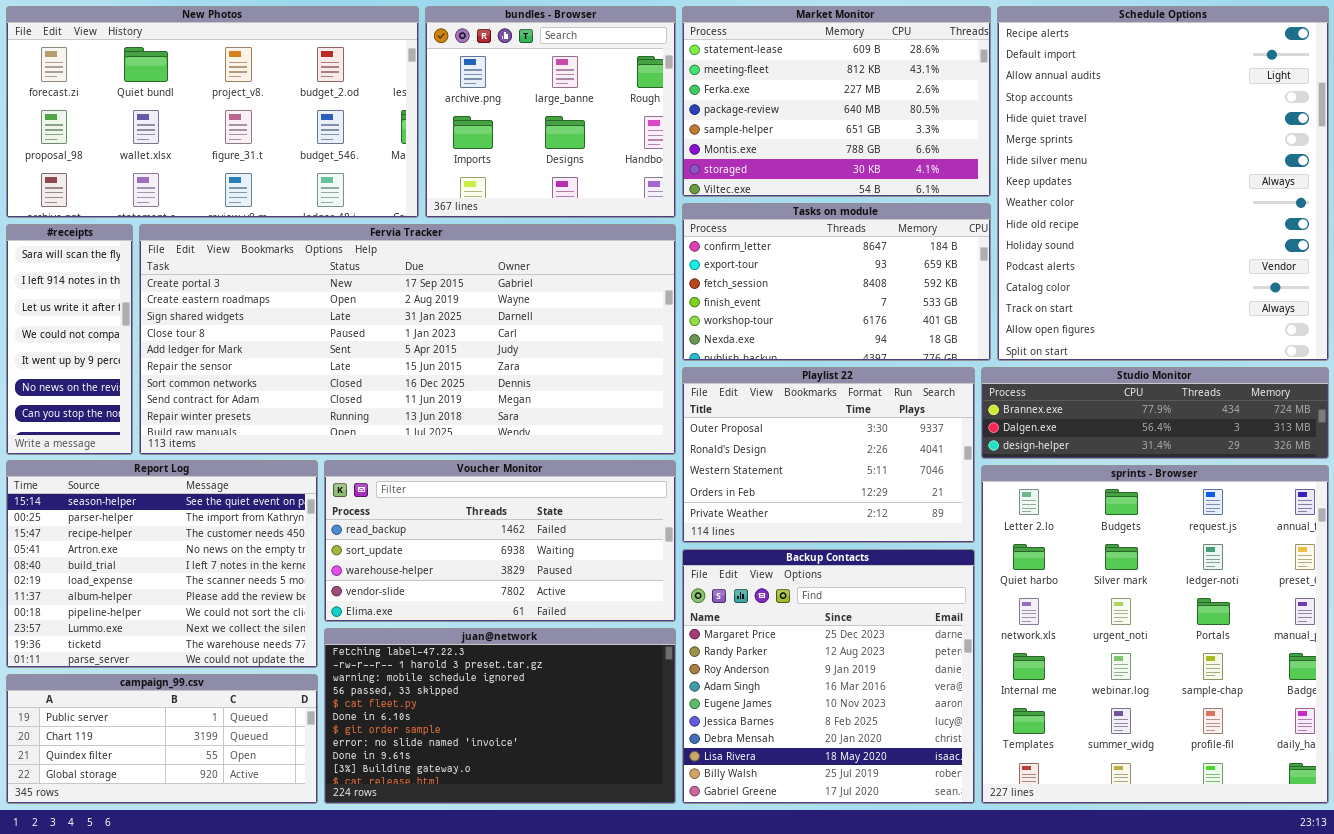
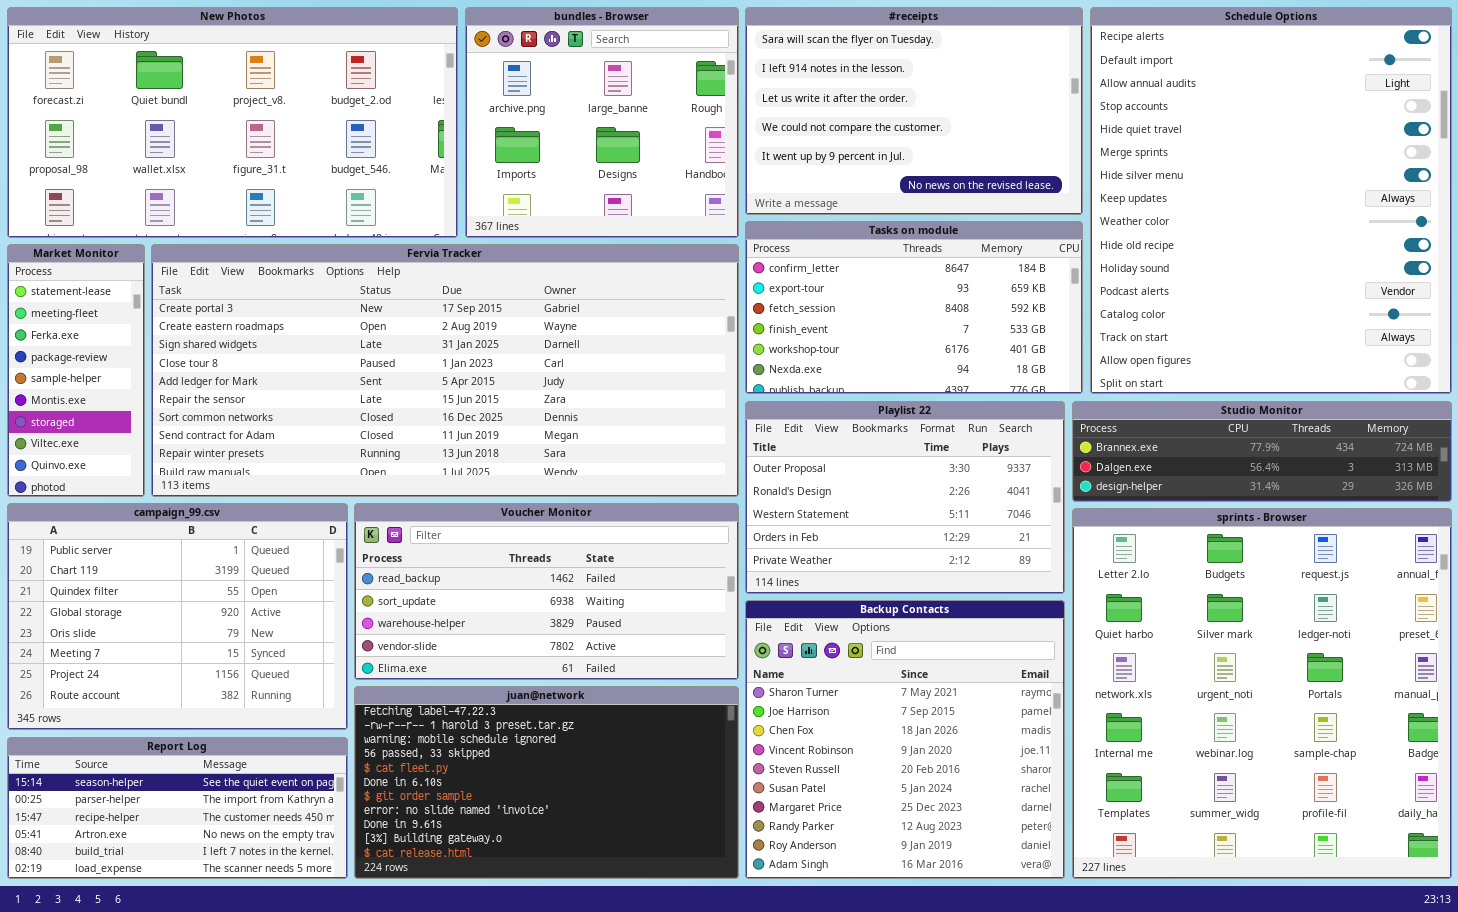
Market Monitor: [682,6,991,197] -> [7,244,145,497], moved, resized
#receipts: [6,224,133,455] -> [745,7,1083,215], moved, resized
Report Log: [6,460,318,668] -> [7,737,348,879], moved, resized
Backup Contacts: [682,549,975,804] -> [745,600,1065,879], scrolled up 6 rows
campaign_99.csv: [6,674,318,804] -> [7,503,348,730], moved, resized

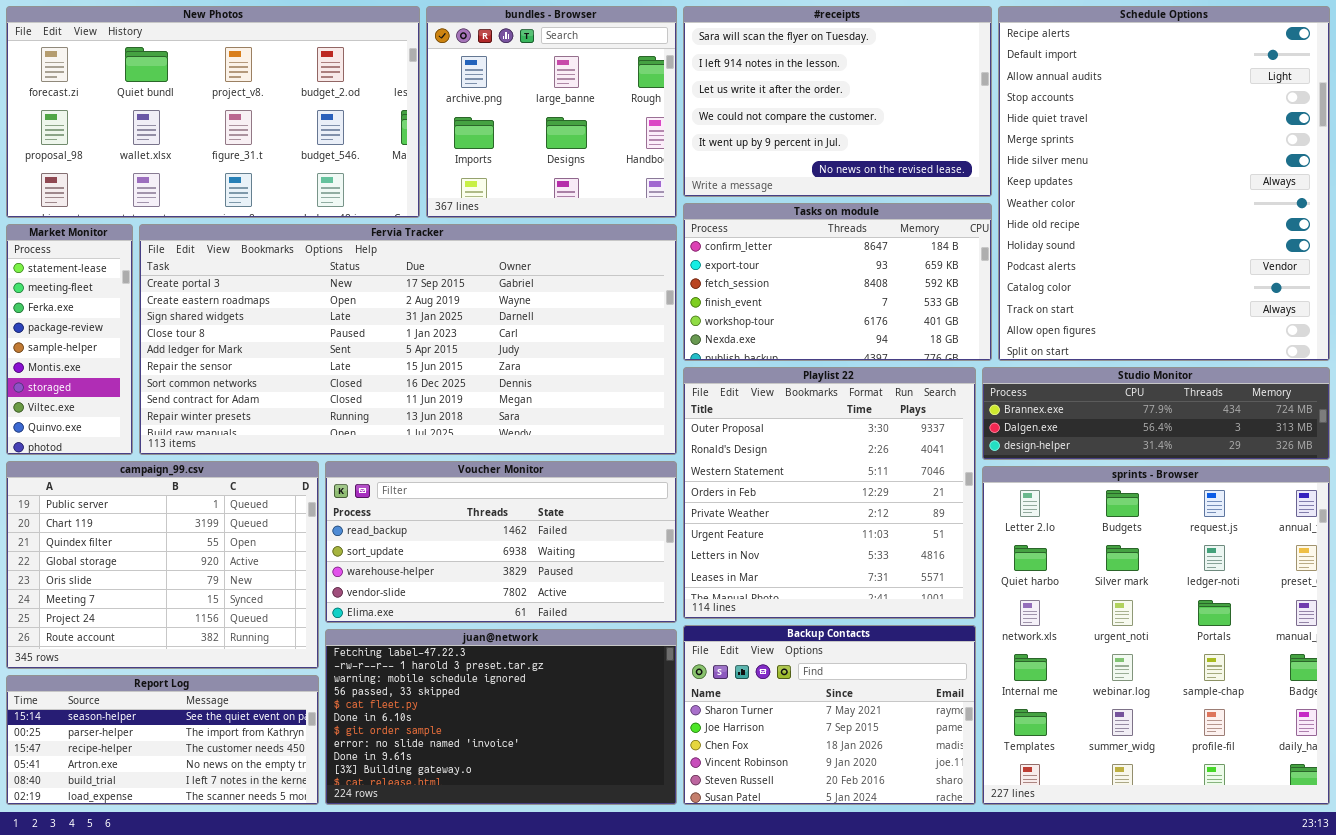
Playlist 22: [745,401,1065,594] -> [683,367,976,619], resized
Backup Contacts: [745,600,1065,879] -> [683,625,976,805], resized

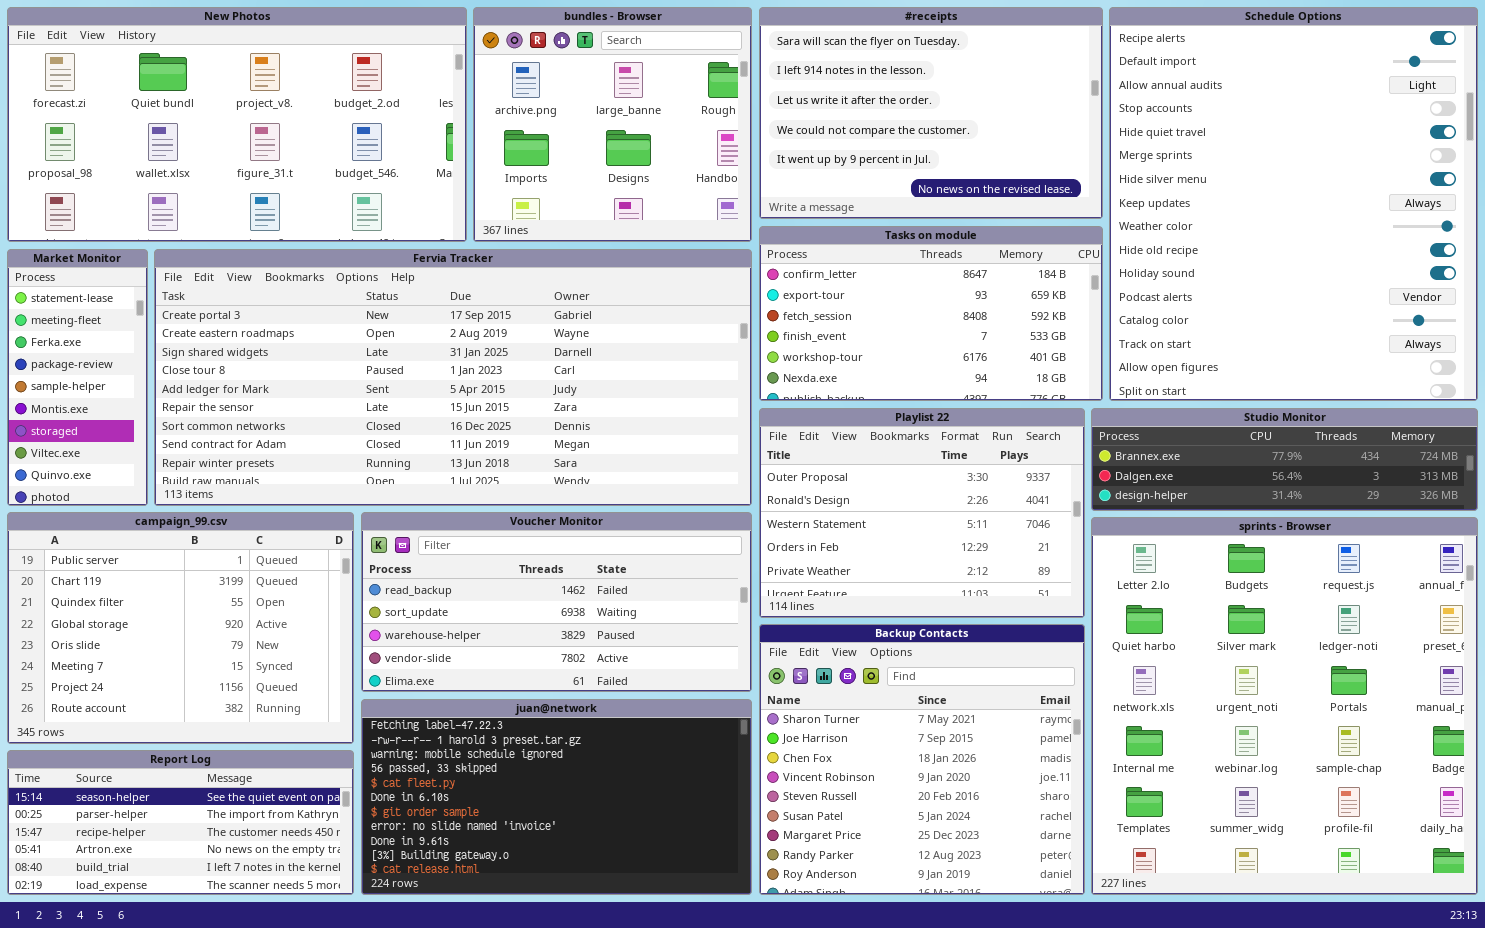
Playlist 22: [683,367,976,619] -> [759,408,1085,618], resized
Backup Contacts: [683,625,976,805] -> [759,624,1085,895], resized

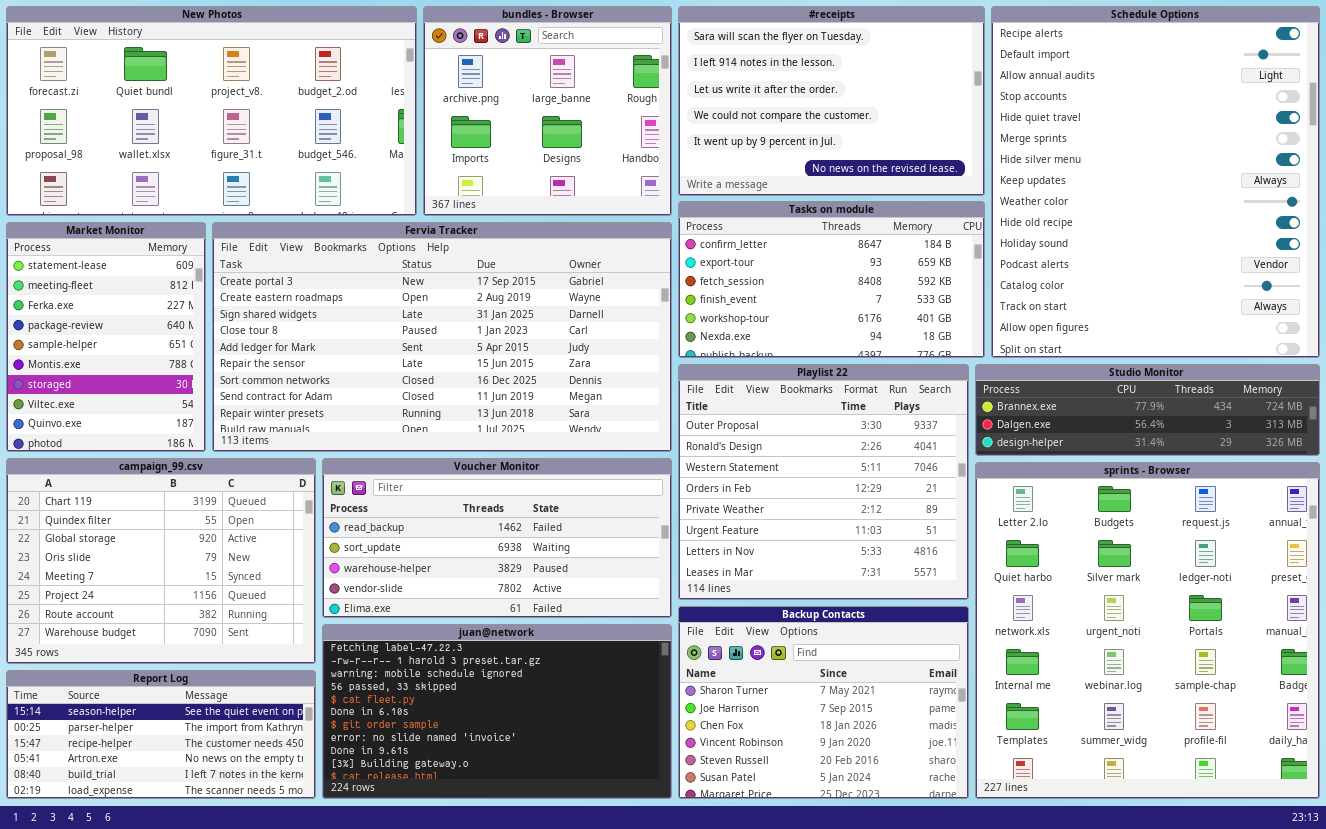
Market Monitor: [7,249,148,506] -> [6,222,206,452], resized
Fervia Tracker: [154,249,752,506] -> [212,222,672,452], resized
Playlist 22: [759,408,1085,618] -> [678,364,969,600], resized
campaign_99.csv: [7,512,354,744] -> [6,458,316,664], scrolled down 1 row
Backup Contacts: [759,624,1085,895] -> [678,606,969,799], resized

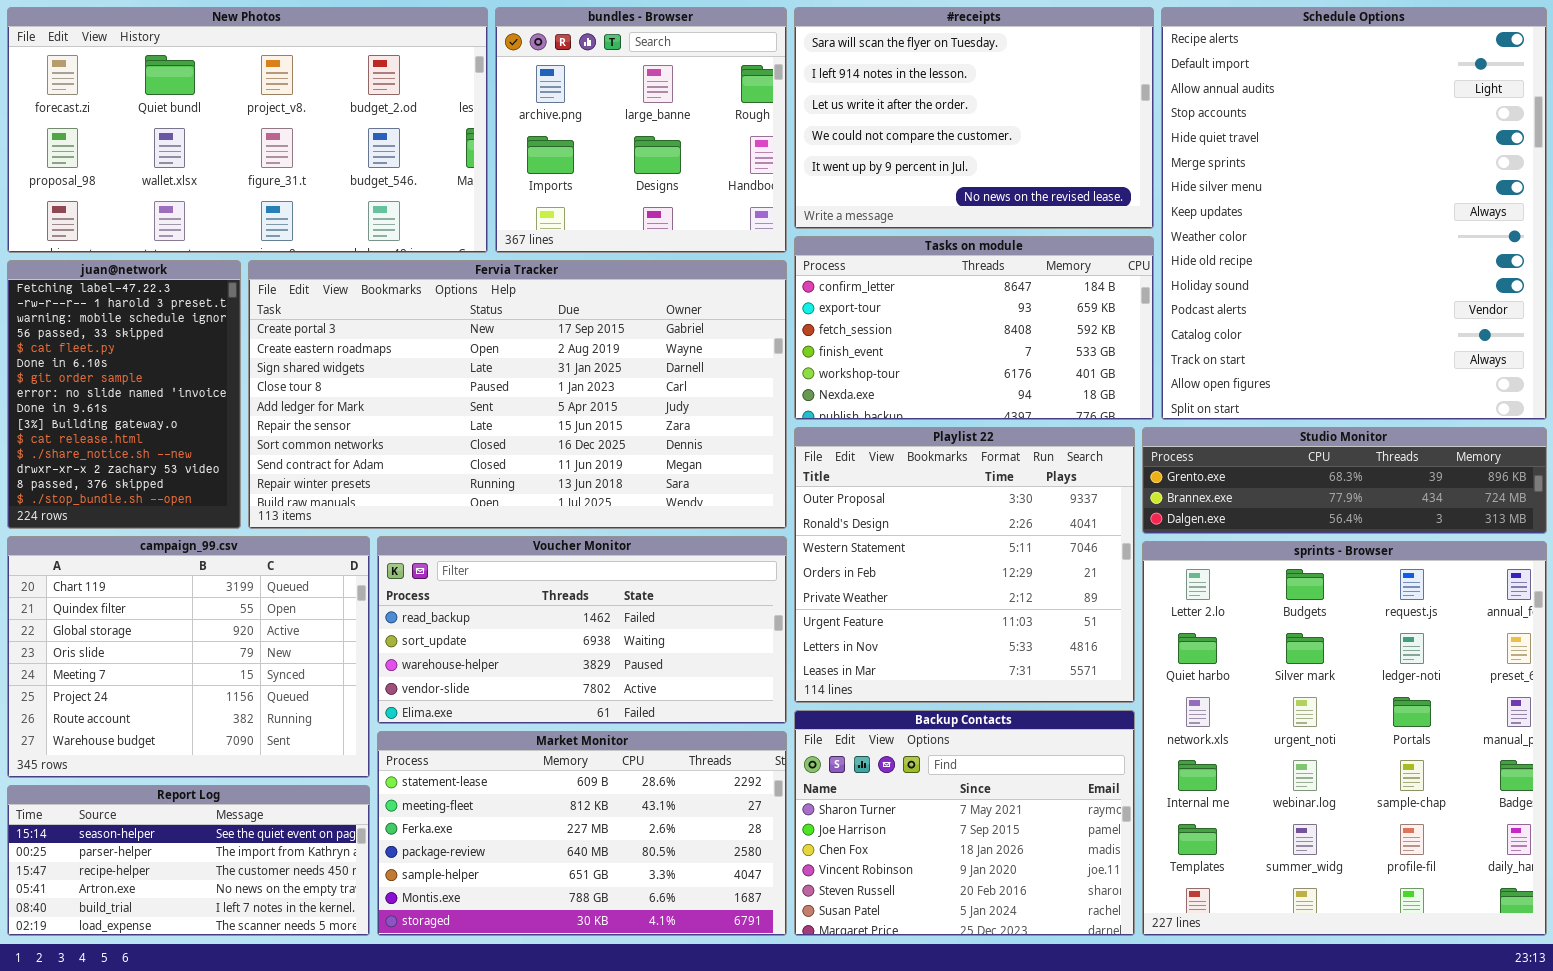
Market Monitor: [6,222,206,452] -> [377,731,787,936], moved, resized
Studio Monitor: [975,364,1320,456] -> [1142,427,1547,534], scrolled up 1 row
juan@network: [322,624,672,799] -> [7,260,241,529], moved, resized

